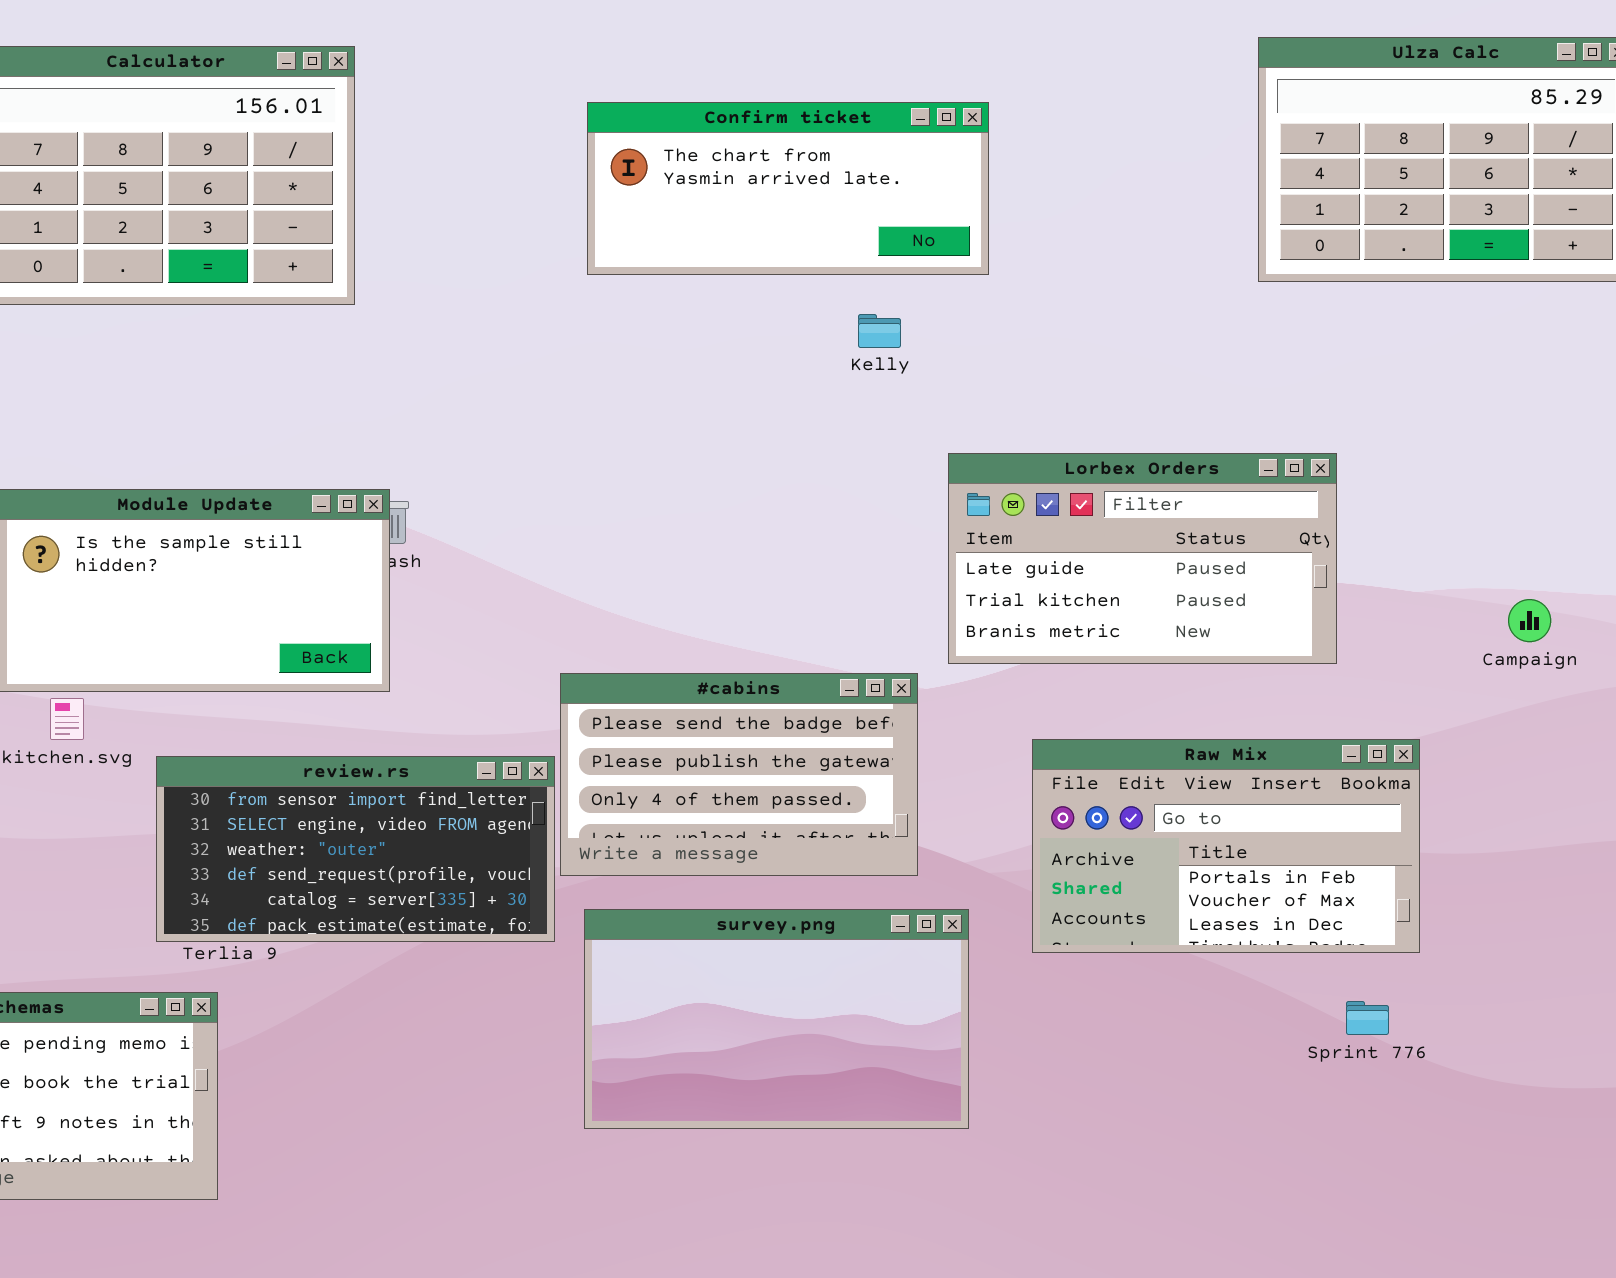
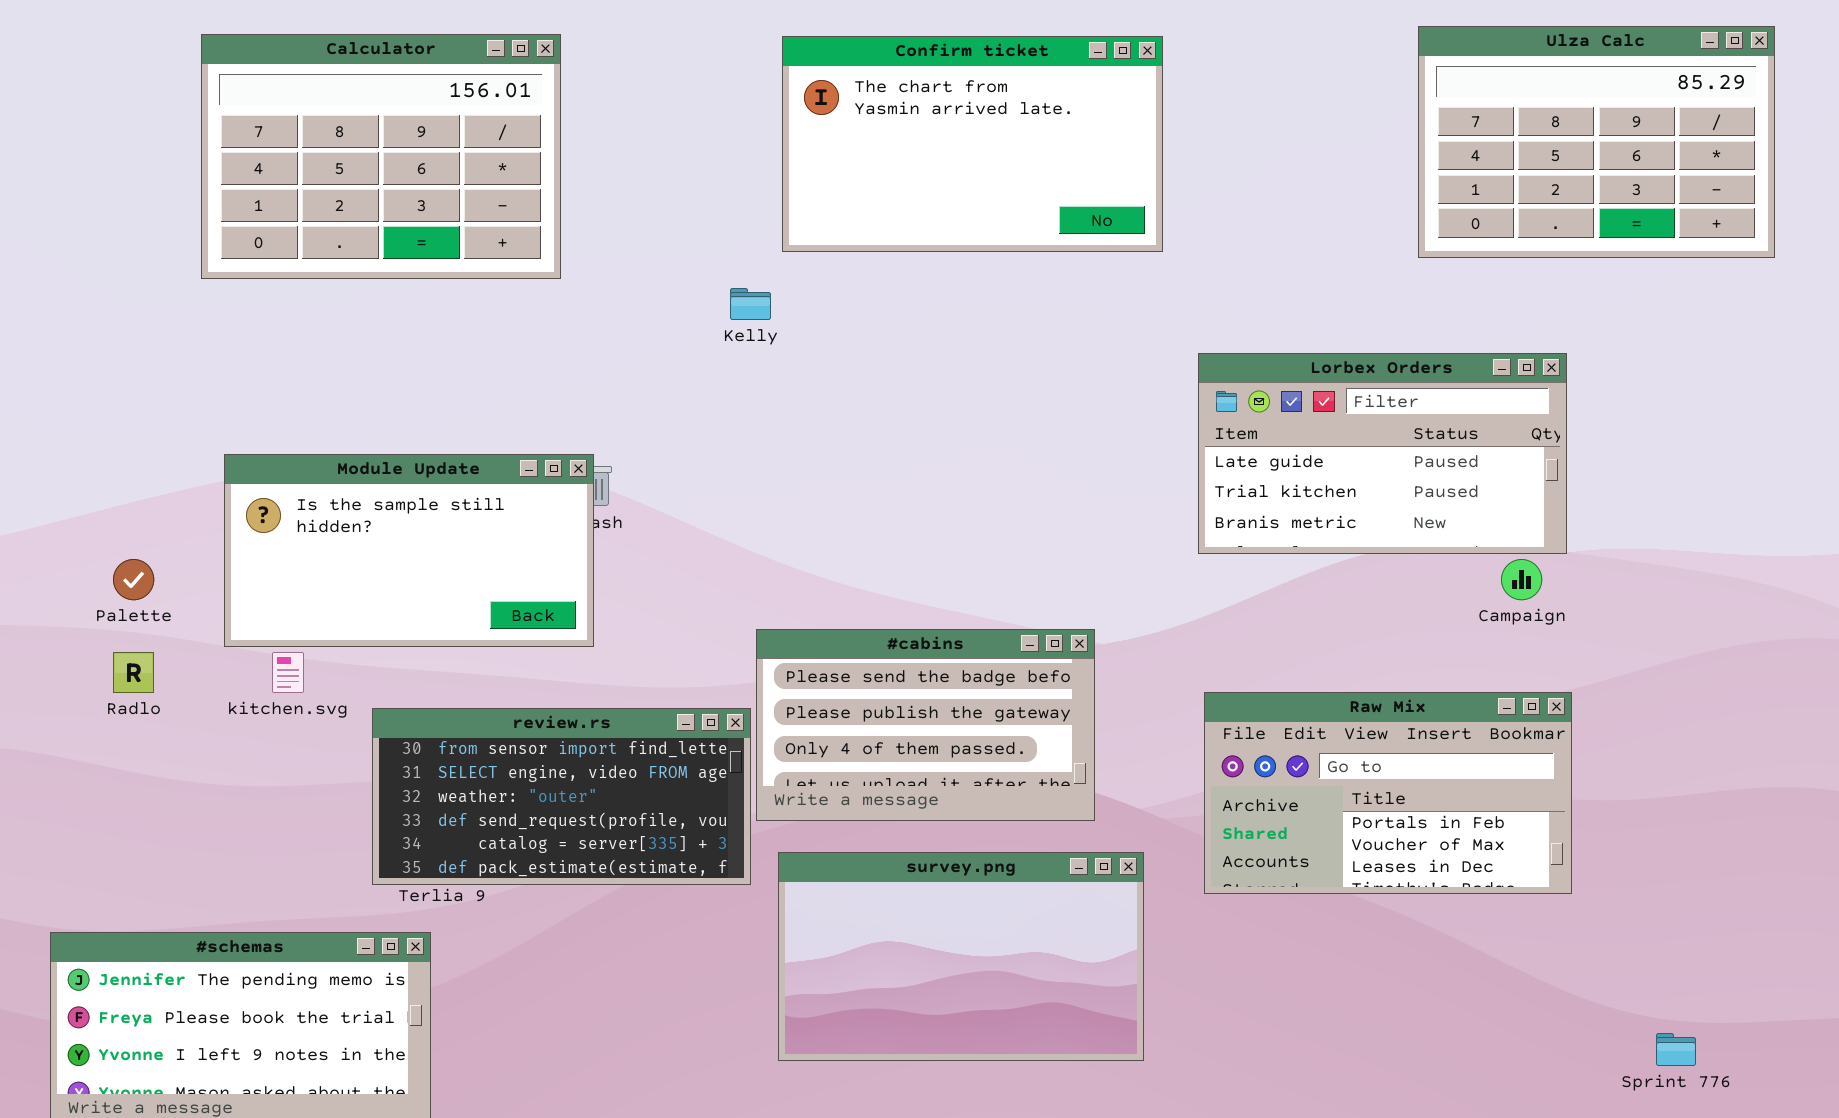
Confirm ticket: [587,102,989,275] -> [782,36,1163,252], resized
Kelly: [858,314,901,348] -> [730,288,771,320], moved
Lorbex Orders: [948,453,1337,664] -> [1198,353,1567,554], moved
Campaign: [1508,599,1551,642] -> [1501,559,1542,600], moved
Sprint 776: [1346,1001,1389,1035] -> [1656,1033,1696,1066], moved

